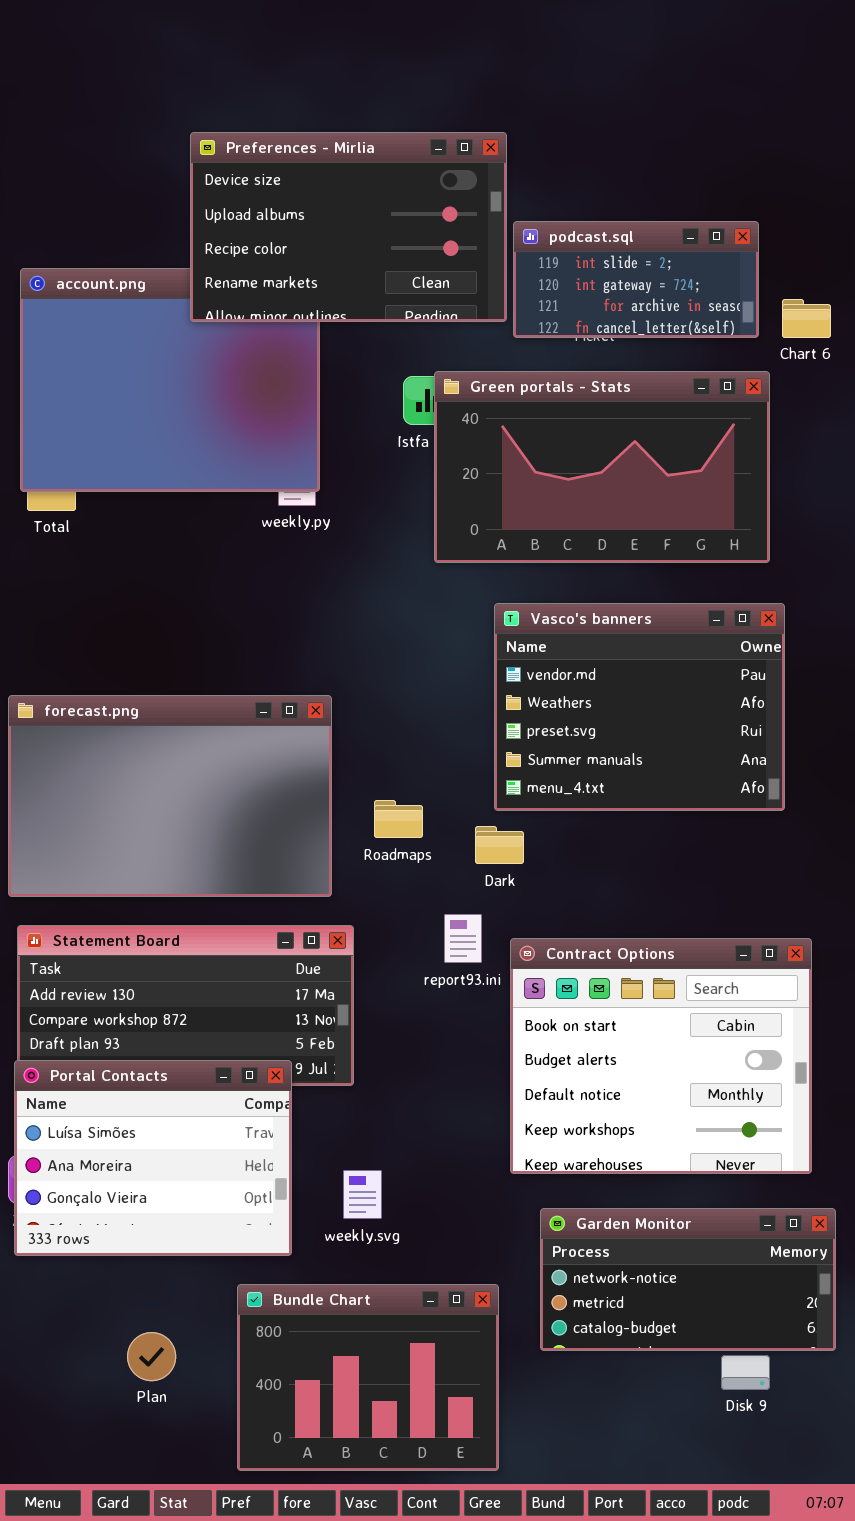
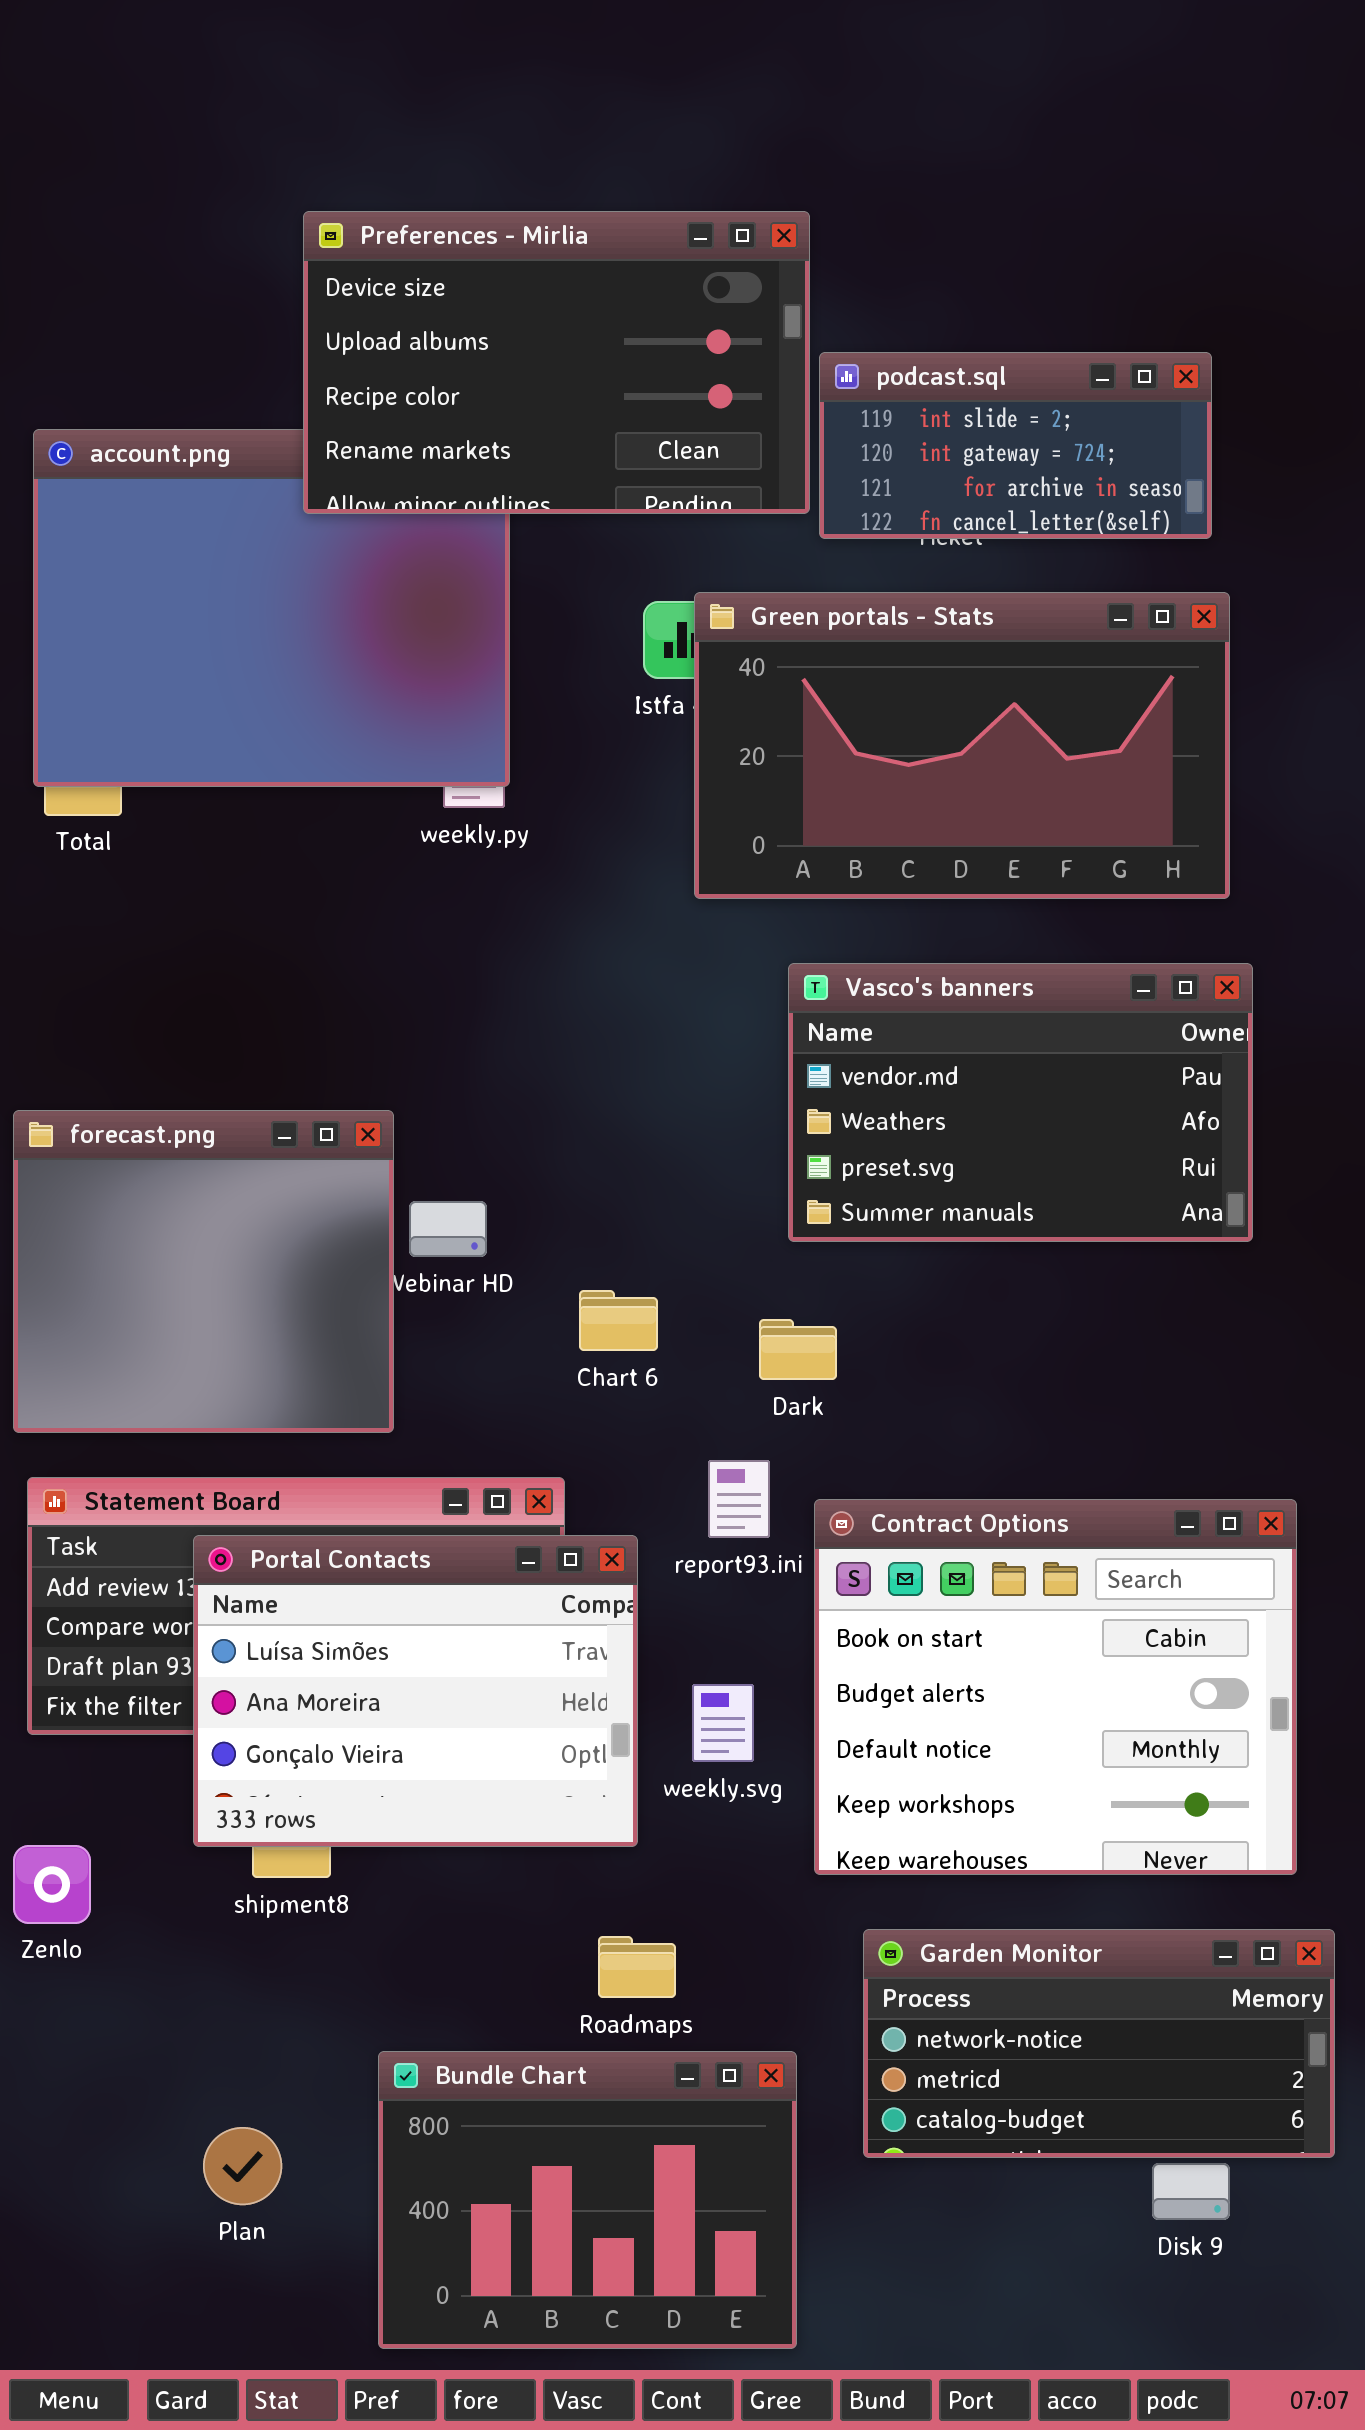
Chart 6: [782,299,831,338] -> [579,1290,658,1351], moved
Vasco's banners: [494,603,785,811] -> [788,963,1253,1242], resized
forecast.png: [8,695,332,897] -> [13,1110,394,1433], resized
Roadmaps: [374,800,423,838] -> [598,1936,676,1998], moved
Portal Contacts: [14,1060,292,1256] -> [193,1535,638,1847], moved
weekly.svg: [343,1170,382,1219] -> [692,1684,754,1762], moved

